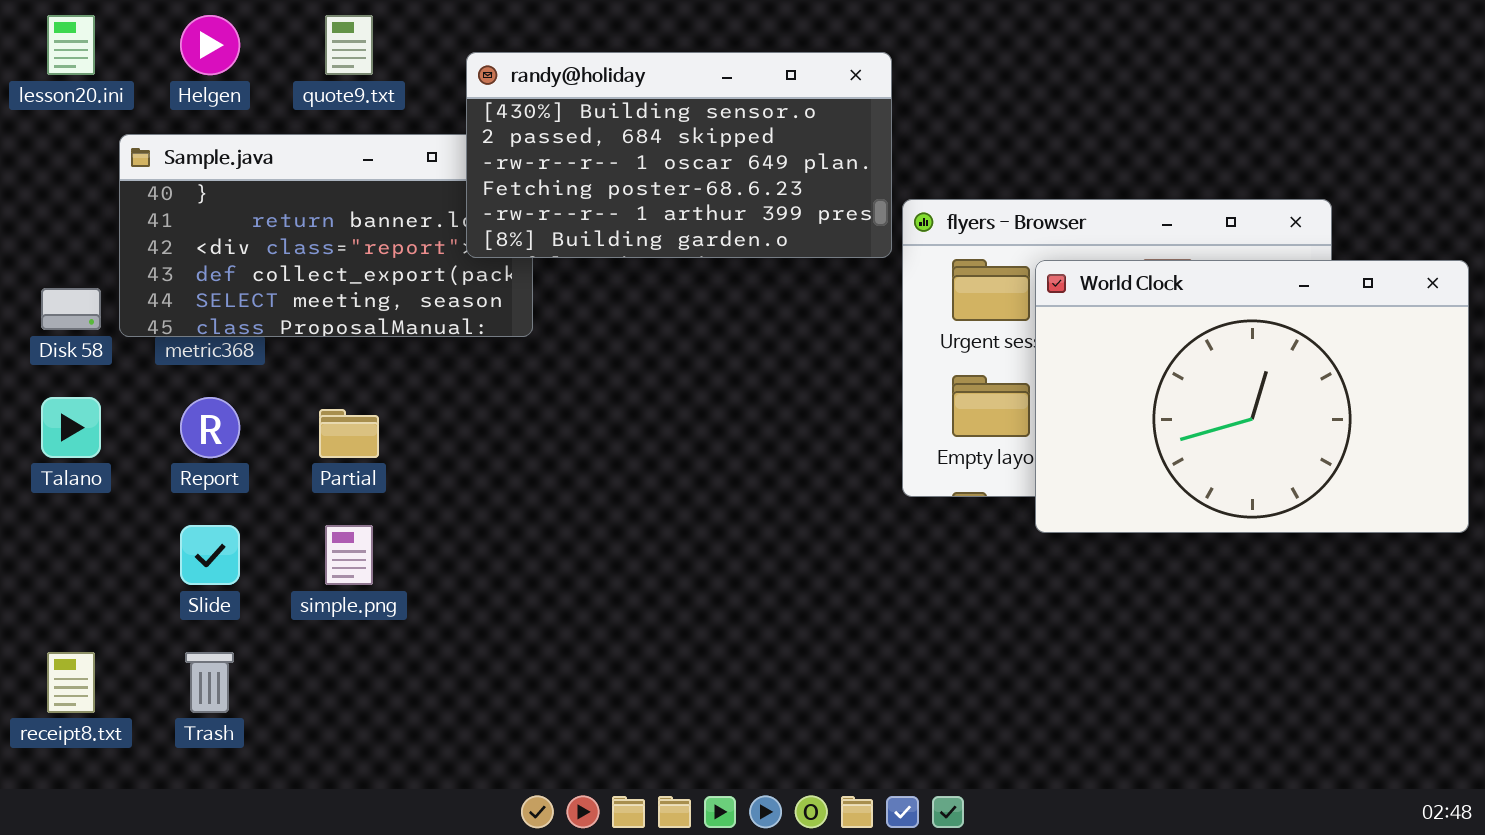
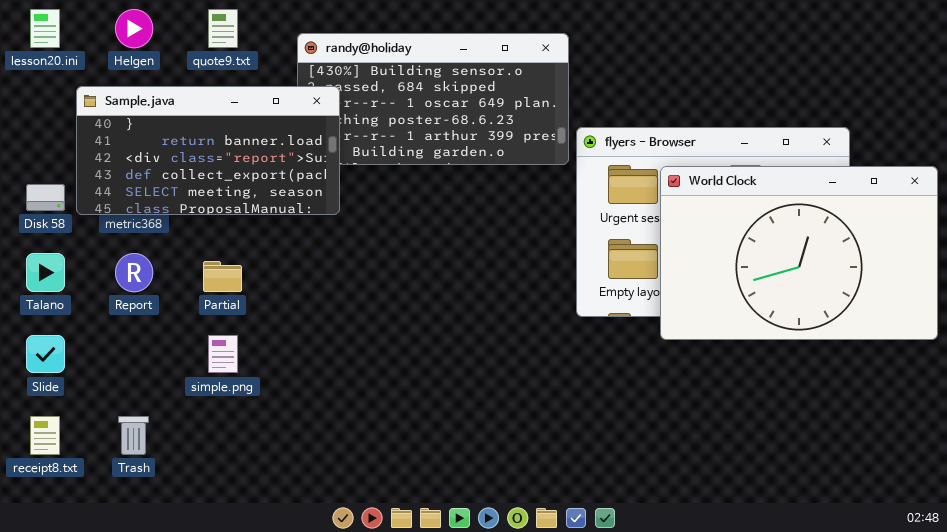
Sample.java: [119,134,533,337] -> [76,86,340,215], raised
Slide: [180,525,240,585] -> [26,335,65,373], moved

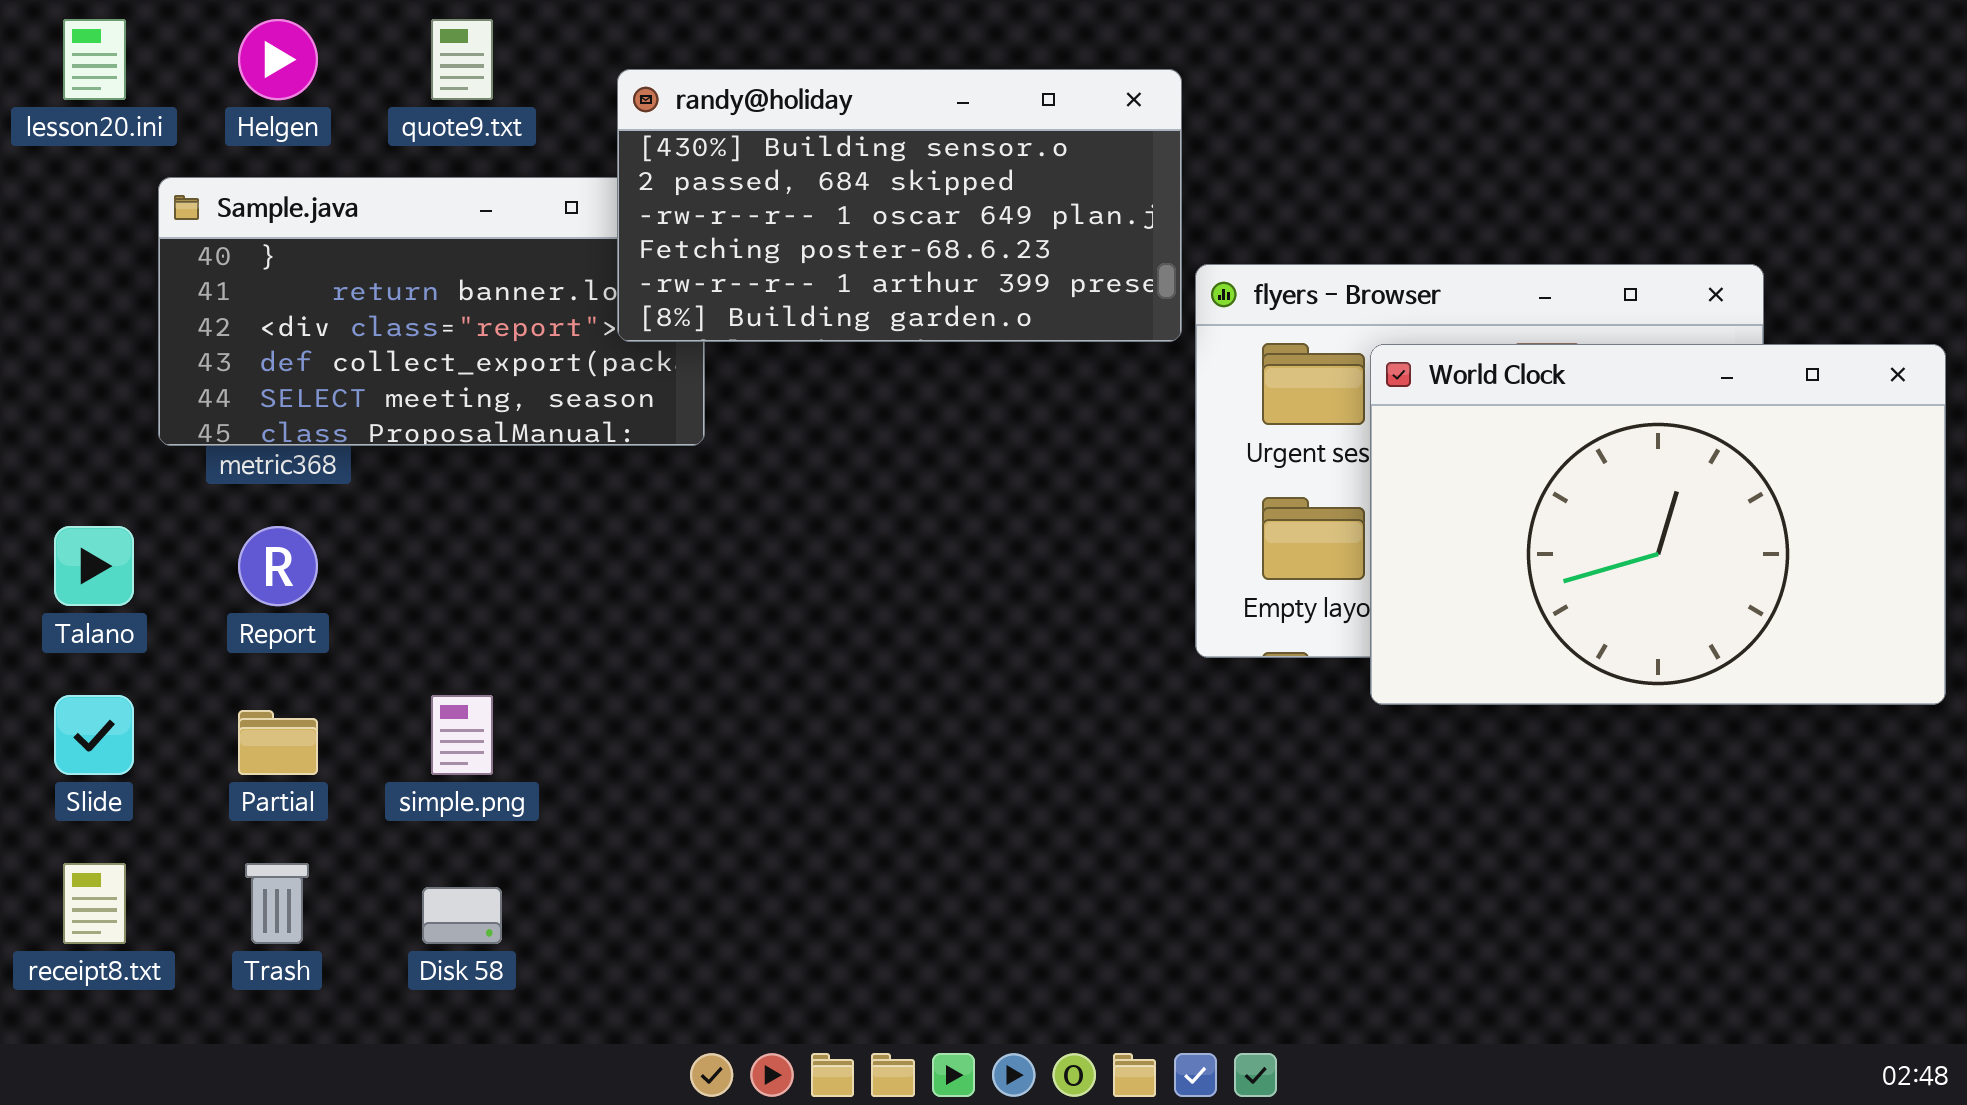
randy@holiday: [297,33,569,165] -> [617,69,1182,342], raised
Disk 58: [26,184,65,211] -> [422,887,502,944], moved
Partial: [203,261,242,292] -> [238,710,318,775], moved

